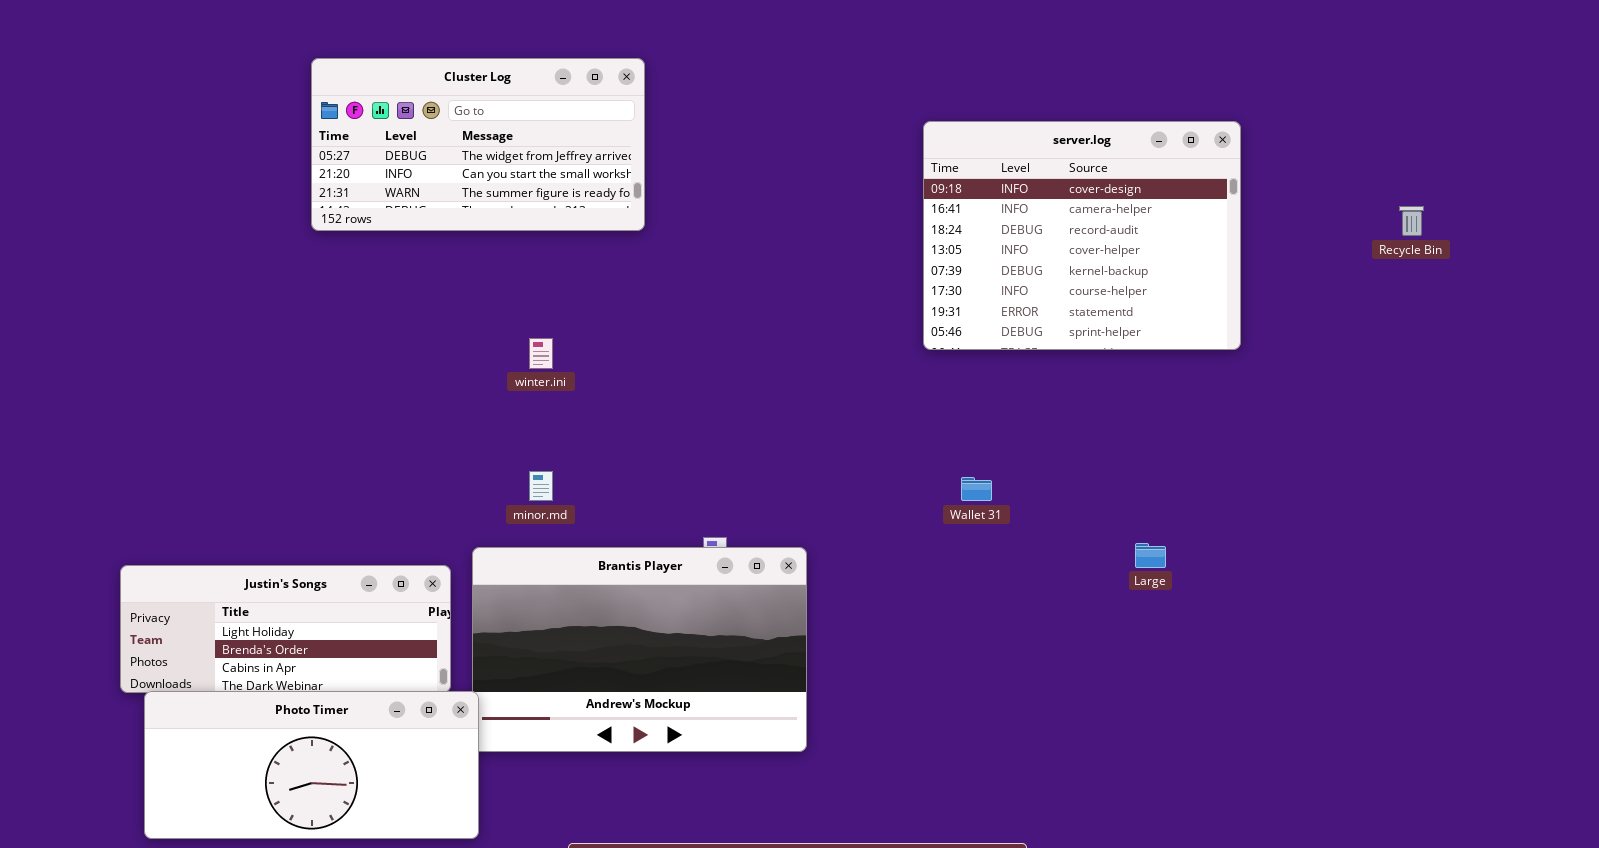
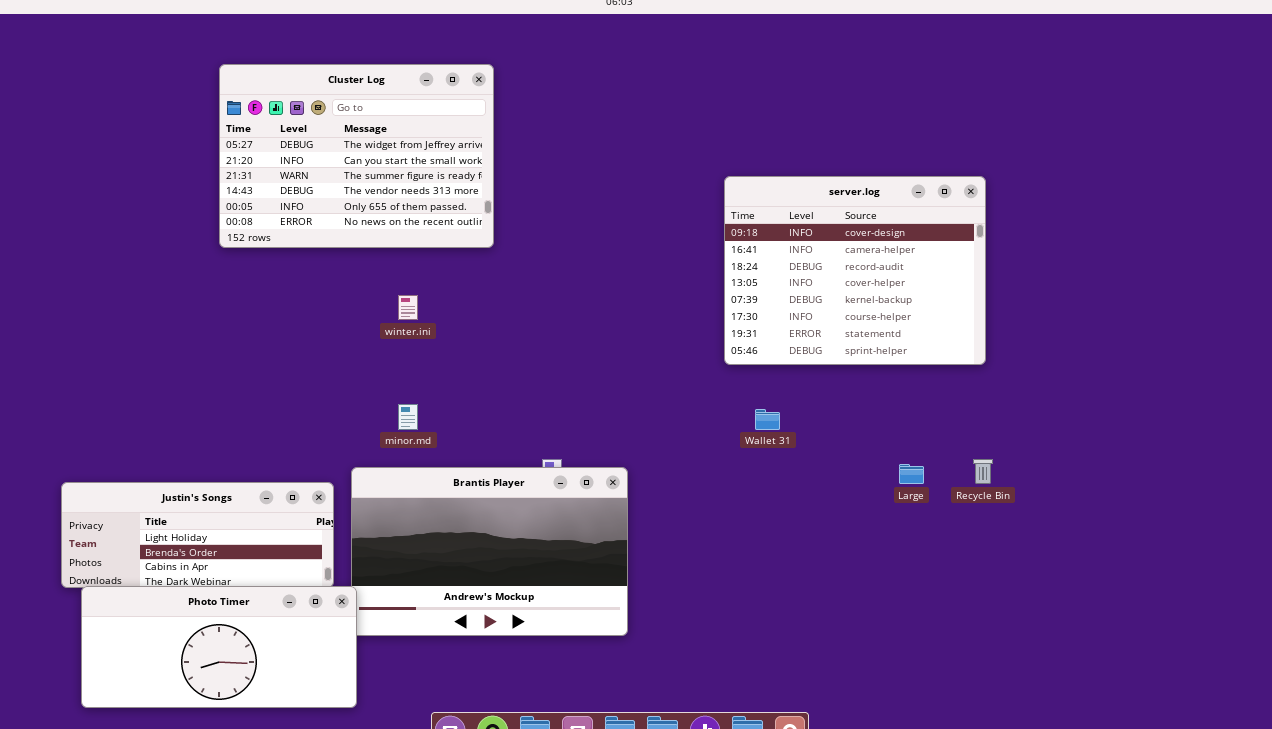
Cluster Log: [311,58,645,231] -> [219,64,494,248], resized
server.log: [923,121,1241,350] -> [724,176,986,365], moved
Recycle Bin: [1399,206,1424,236] -> [973,459,993,484], moved

